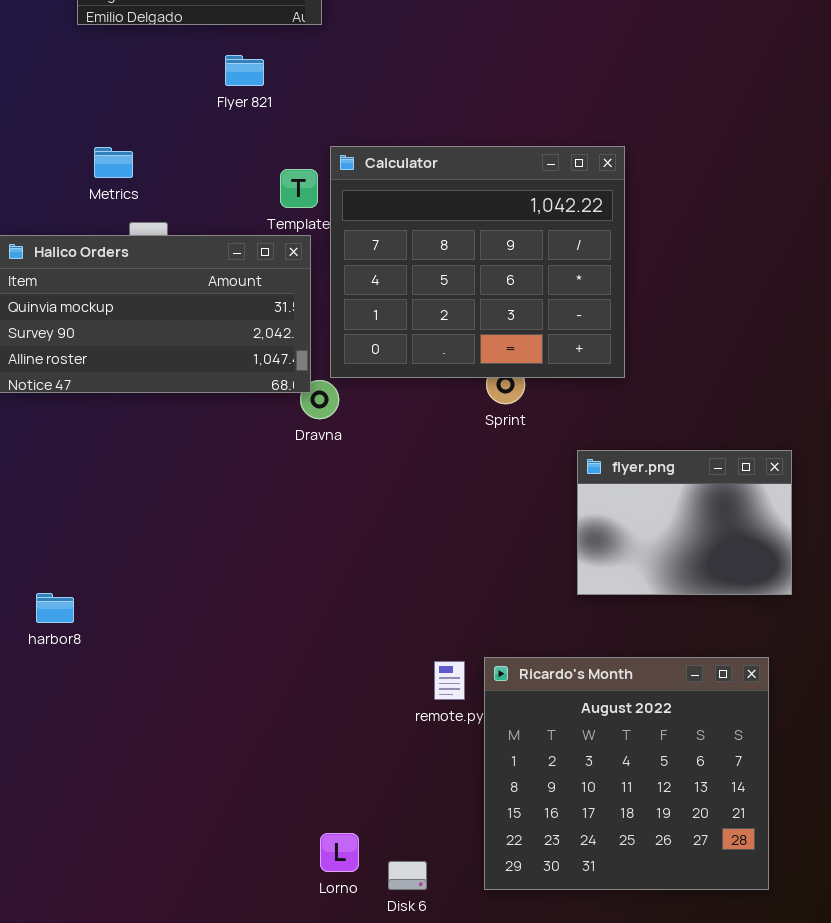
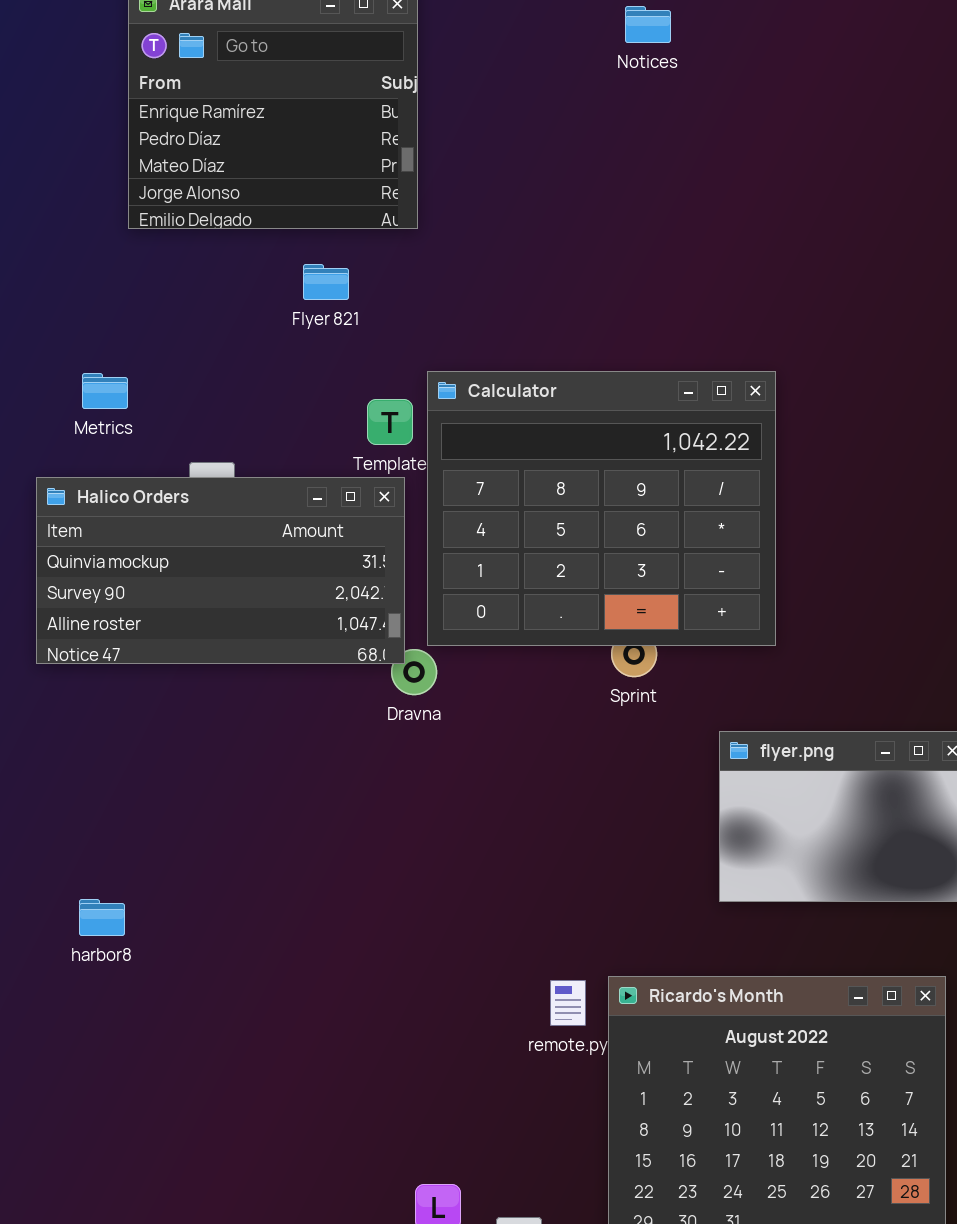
Metrics: [94,147,133,178] -> [82,373,128,409], moved

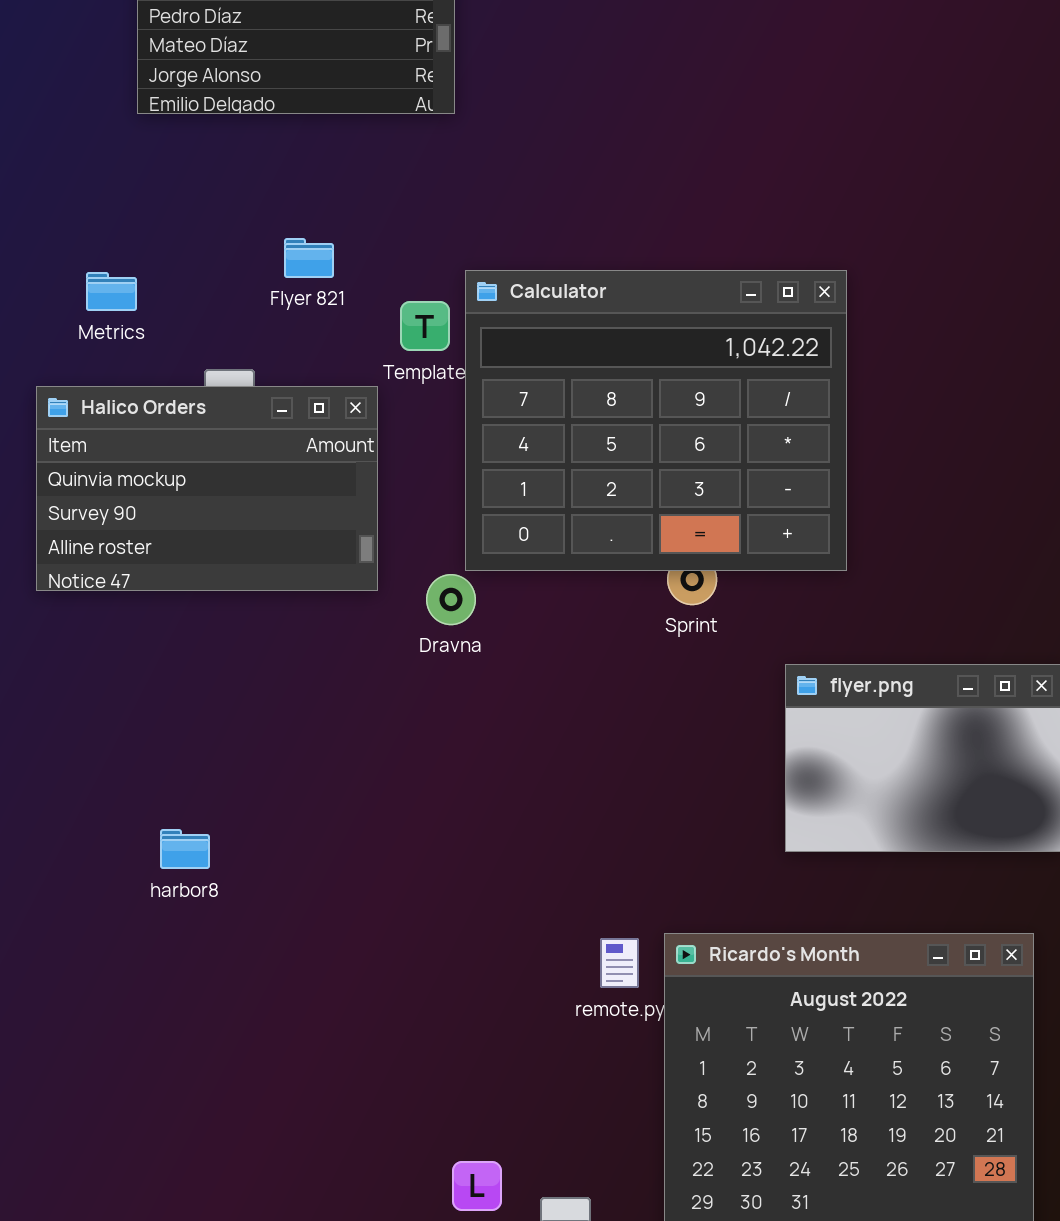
Flyer 821: [303,264,349,300] -> [284,238,334,278], moved
Halico Orders: [36,477,405,664] -> [36,386,378,591], resized
harbor8: [79,899,125,936] -> [160,829,210,869], moved

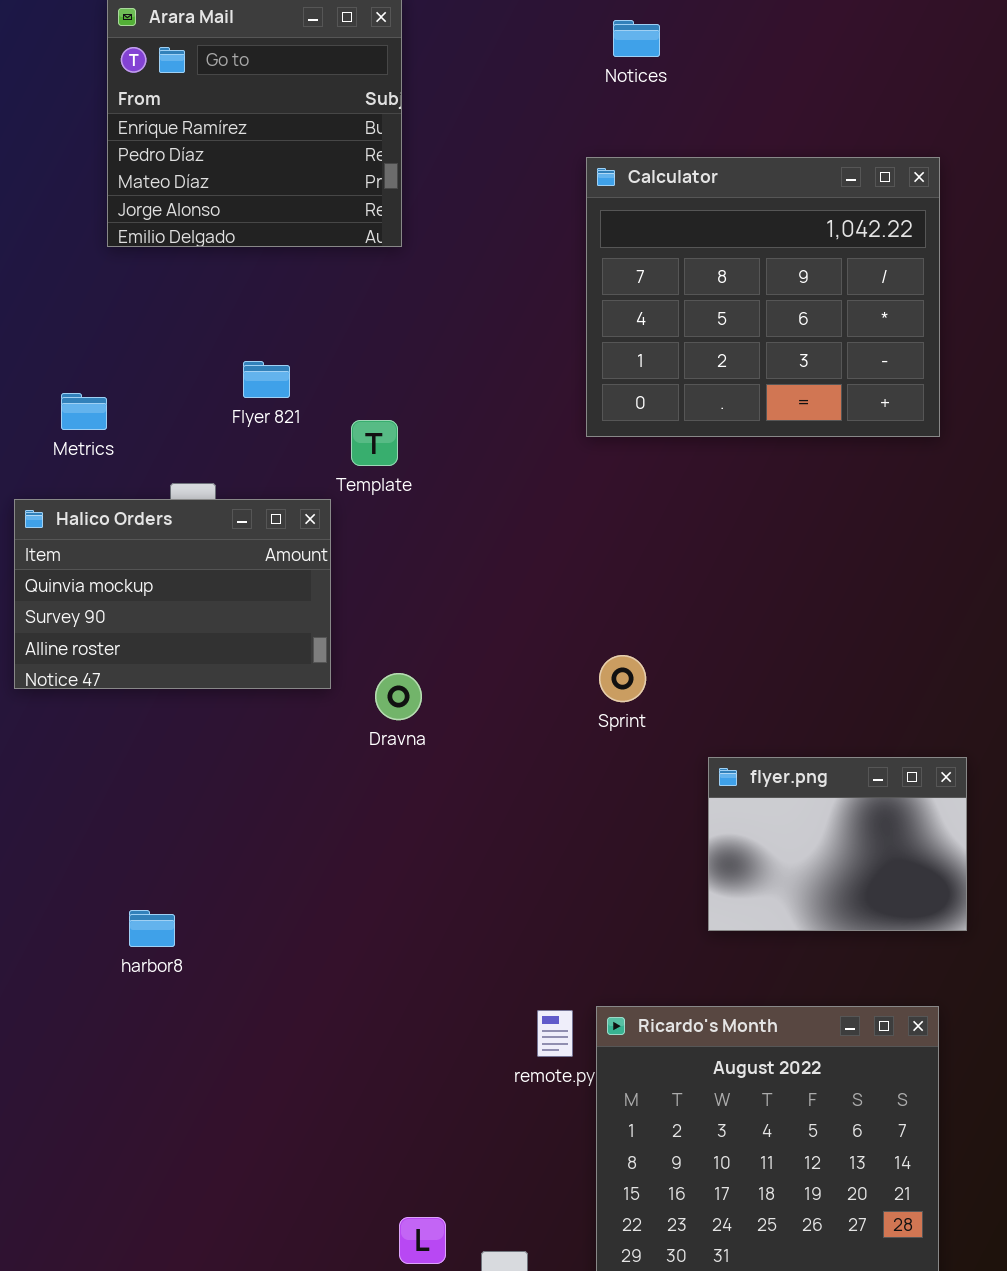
Calculator: [465,270,847,571] -> [586,157,940,437], moved

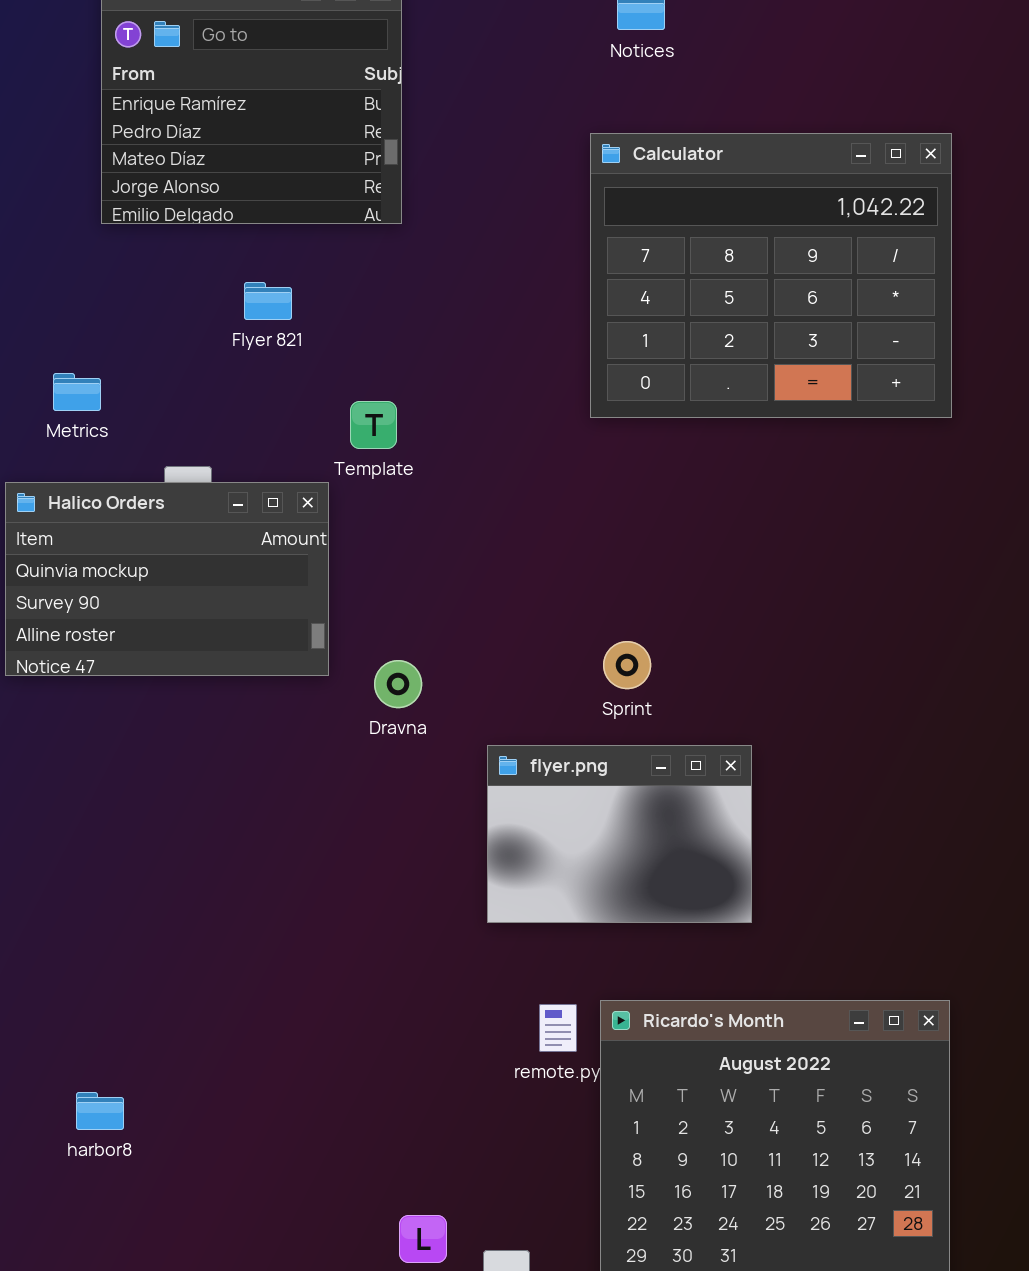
Flyer 821: [243,361,290,398] -> [244,282,292,320], moved
flyer.png: [708,757,967,931] -> [487,745,752,923], moved
harbor8: [129,910,175,947] -> [76,1092,124,1130], moved

